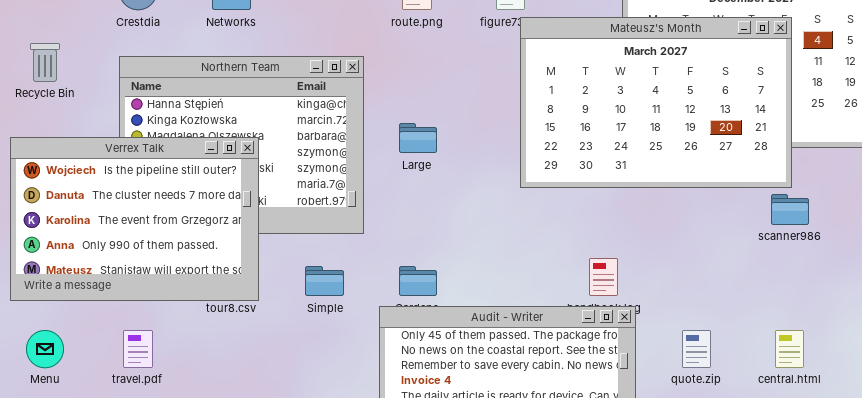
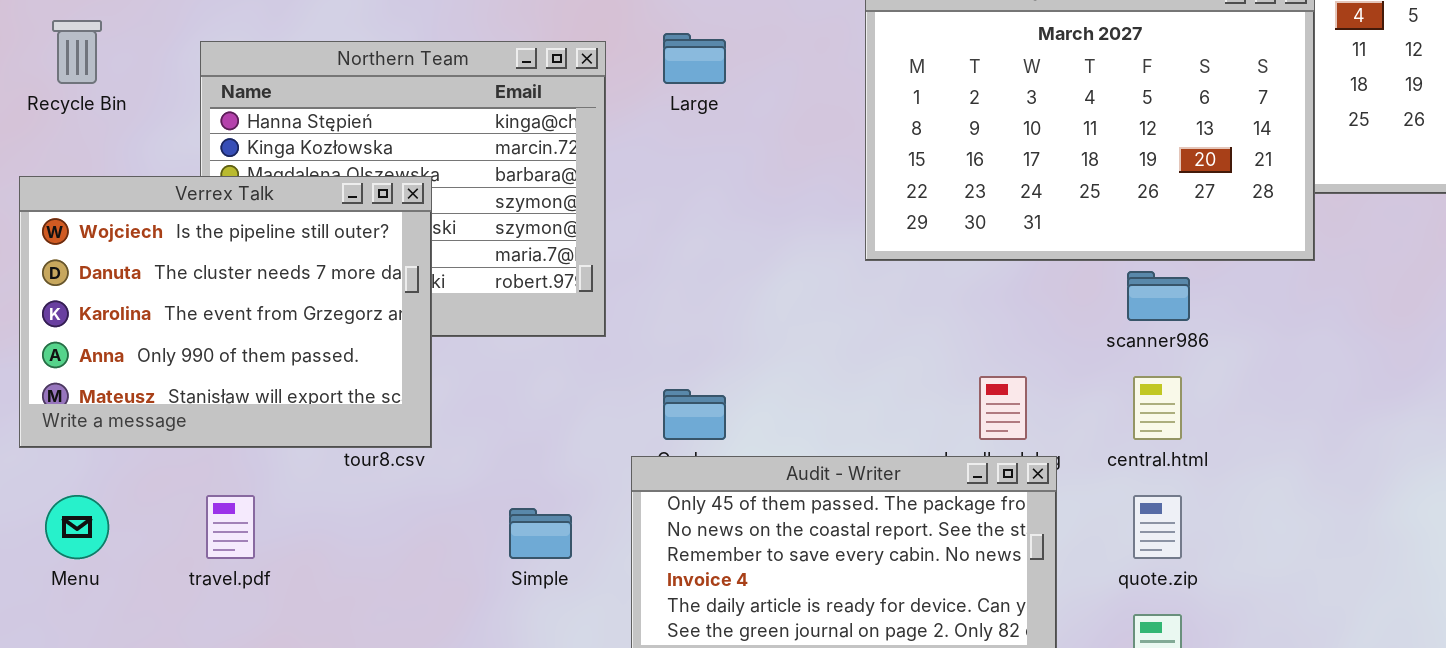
Large: [399,123,437,153] -> [663,33,726,84], moved
scanner986: [771,194,809,225] -> [1127,271,1190,321], moved
Simple: [305,266,344,296] -> [509,508,572,559], moved
central.html: [775,330,804,368] -> [1133,376,1182,440], moved

